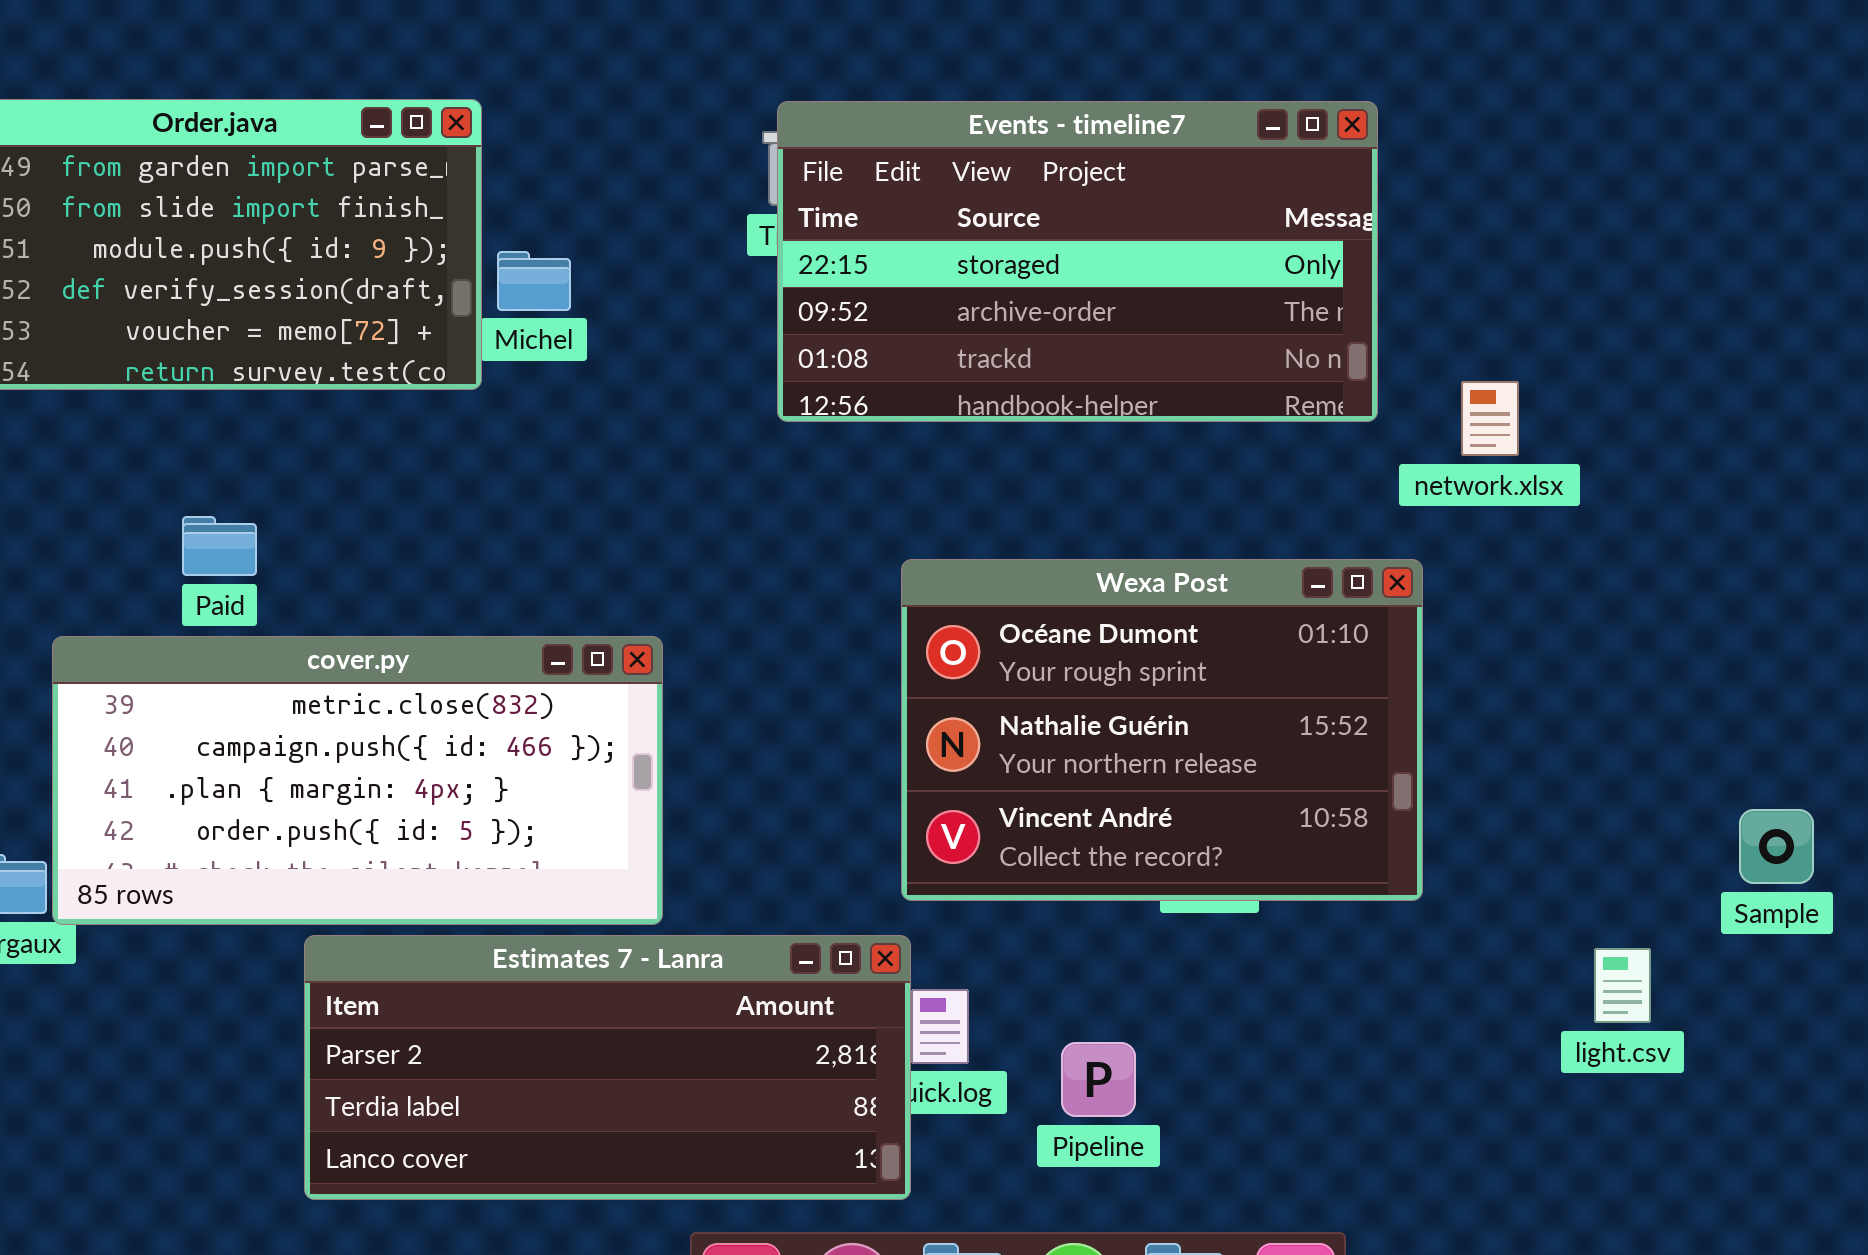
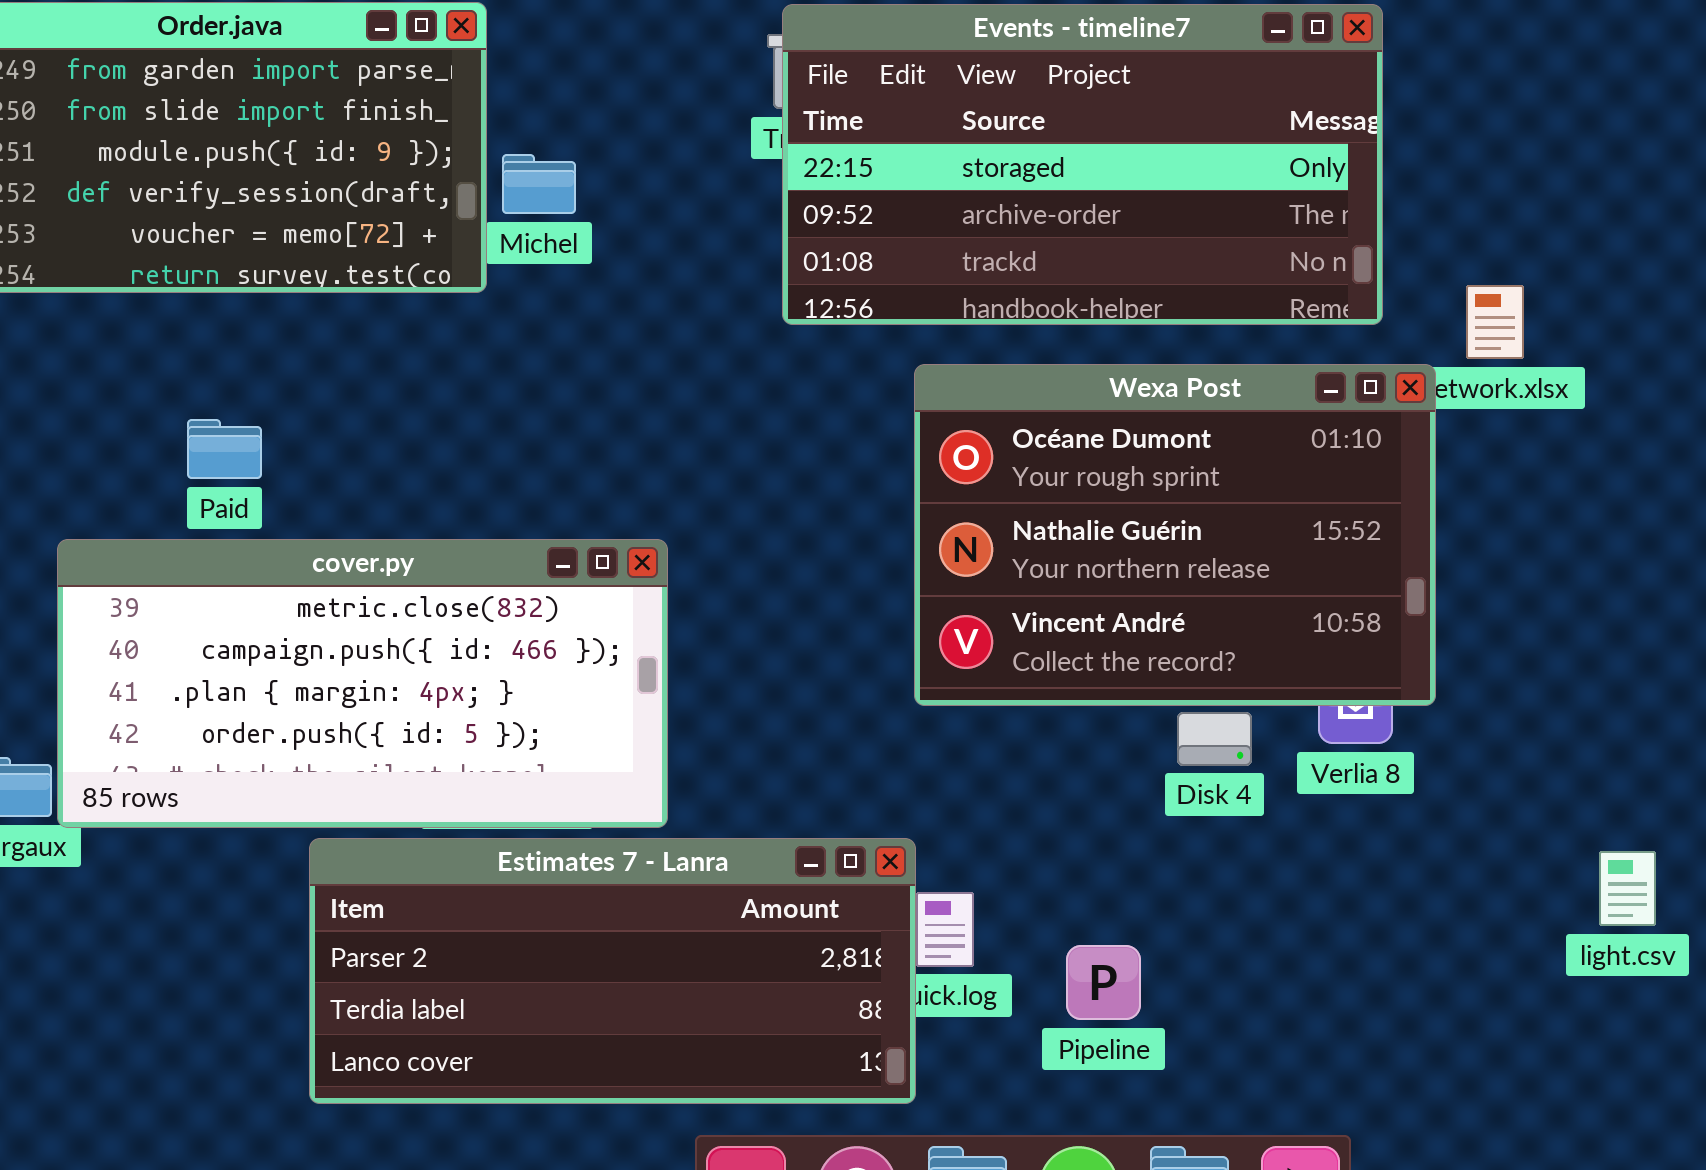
Wexa Post: [901,559,1423,901] -> [914,364,1436,706], moved

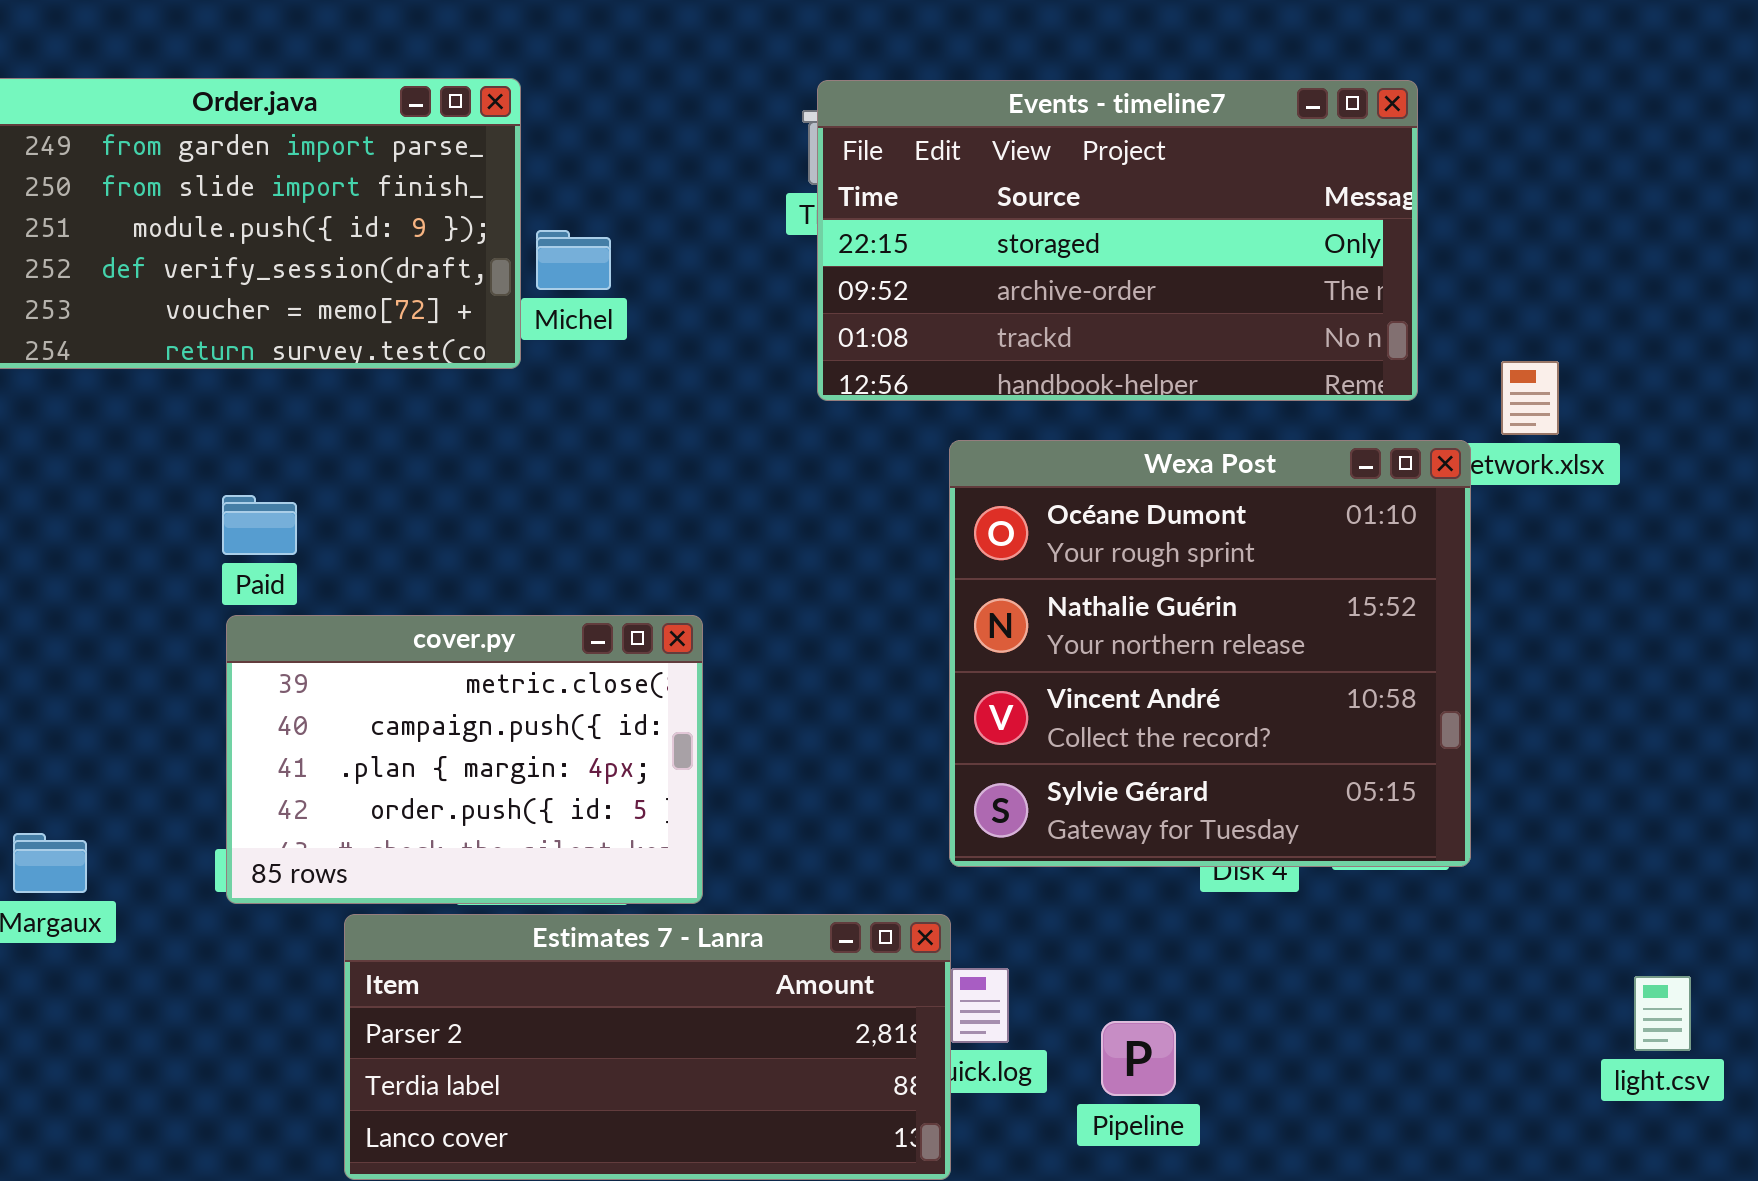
Wexa Post: [914,364,1436,706] -> [949,440,1471,867], resized
cover.py: [57,539,668,828] -> [226,615,703,904], resized
light.csv: [1599,851,1656,926] -> [1634,976,1691,1051], moved

